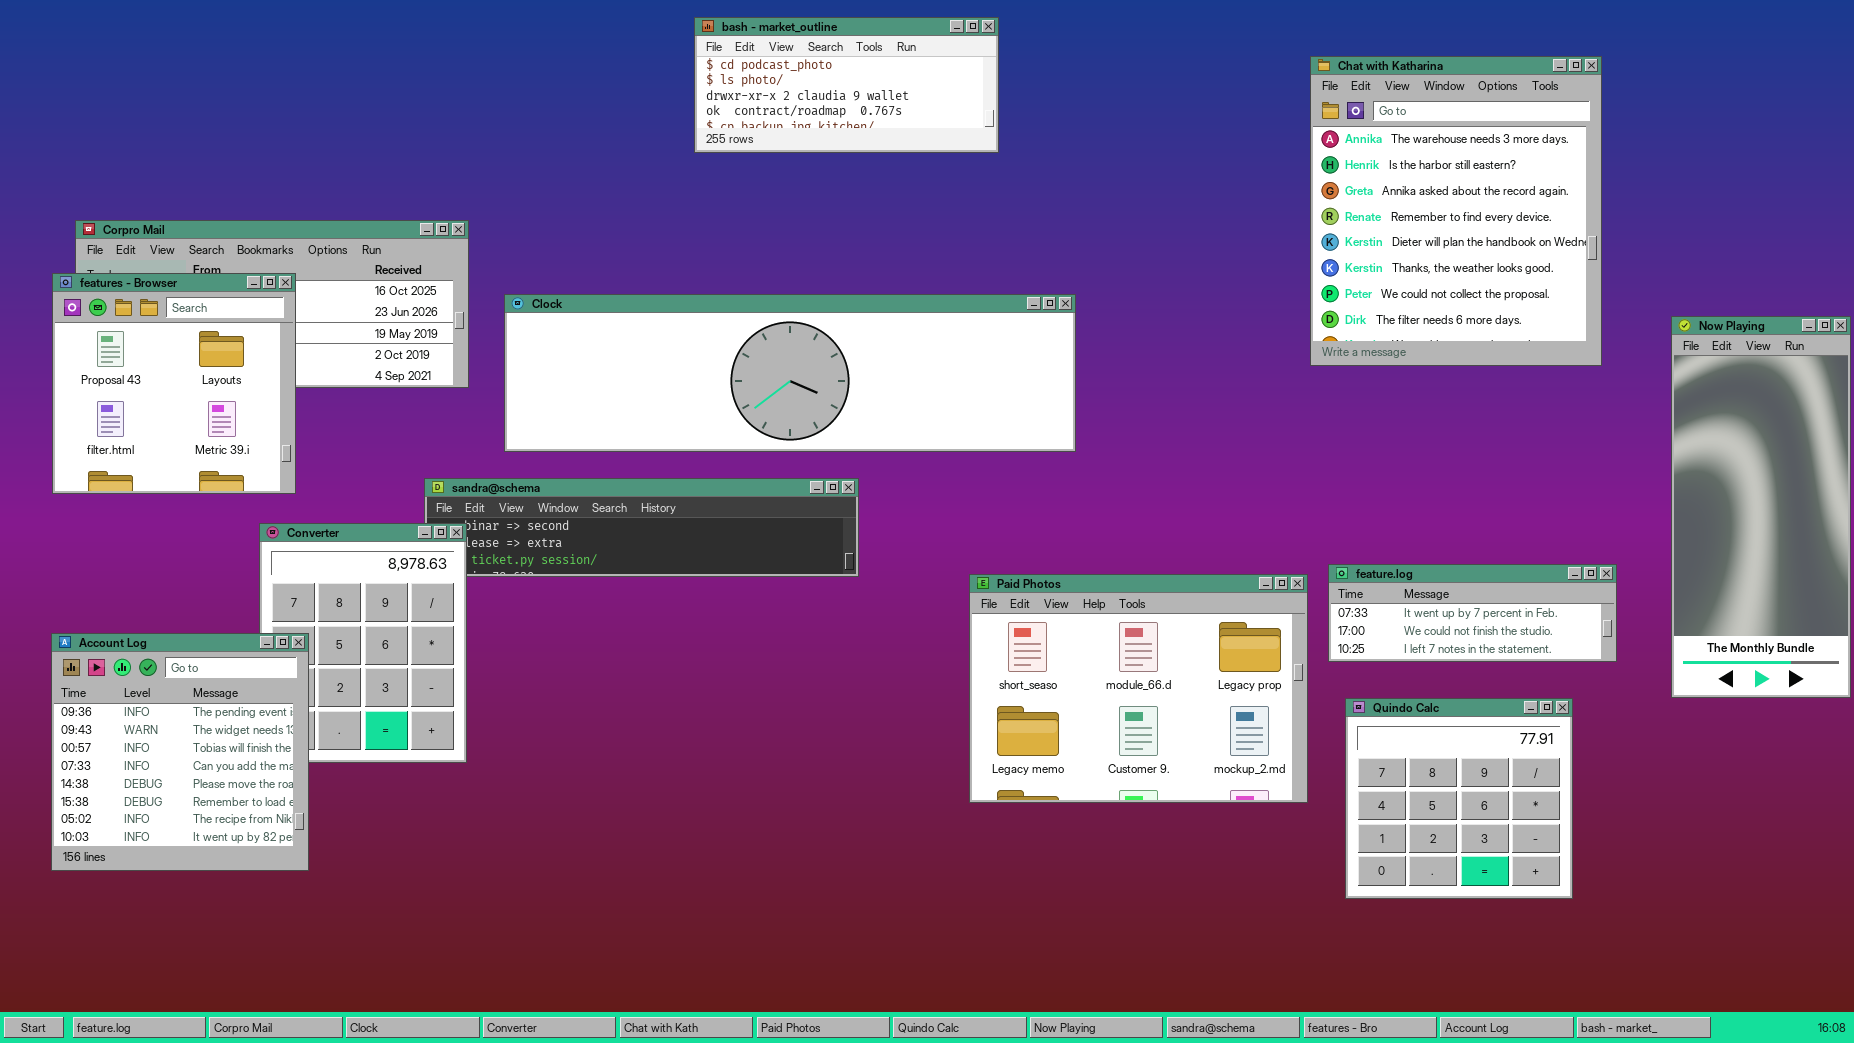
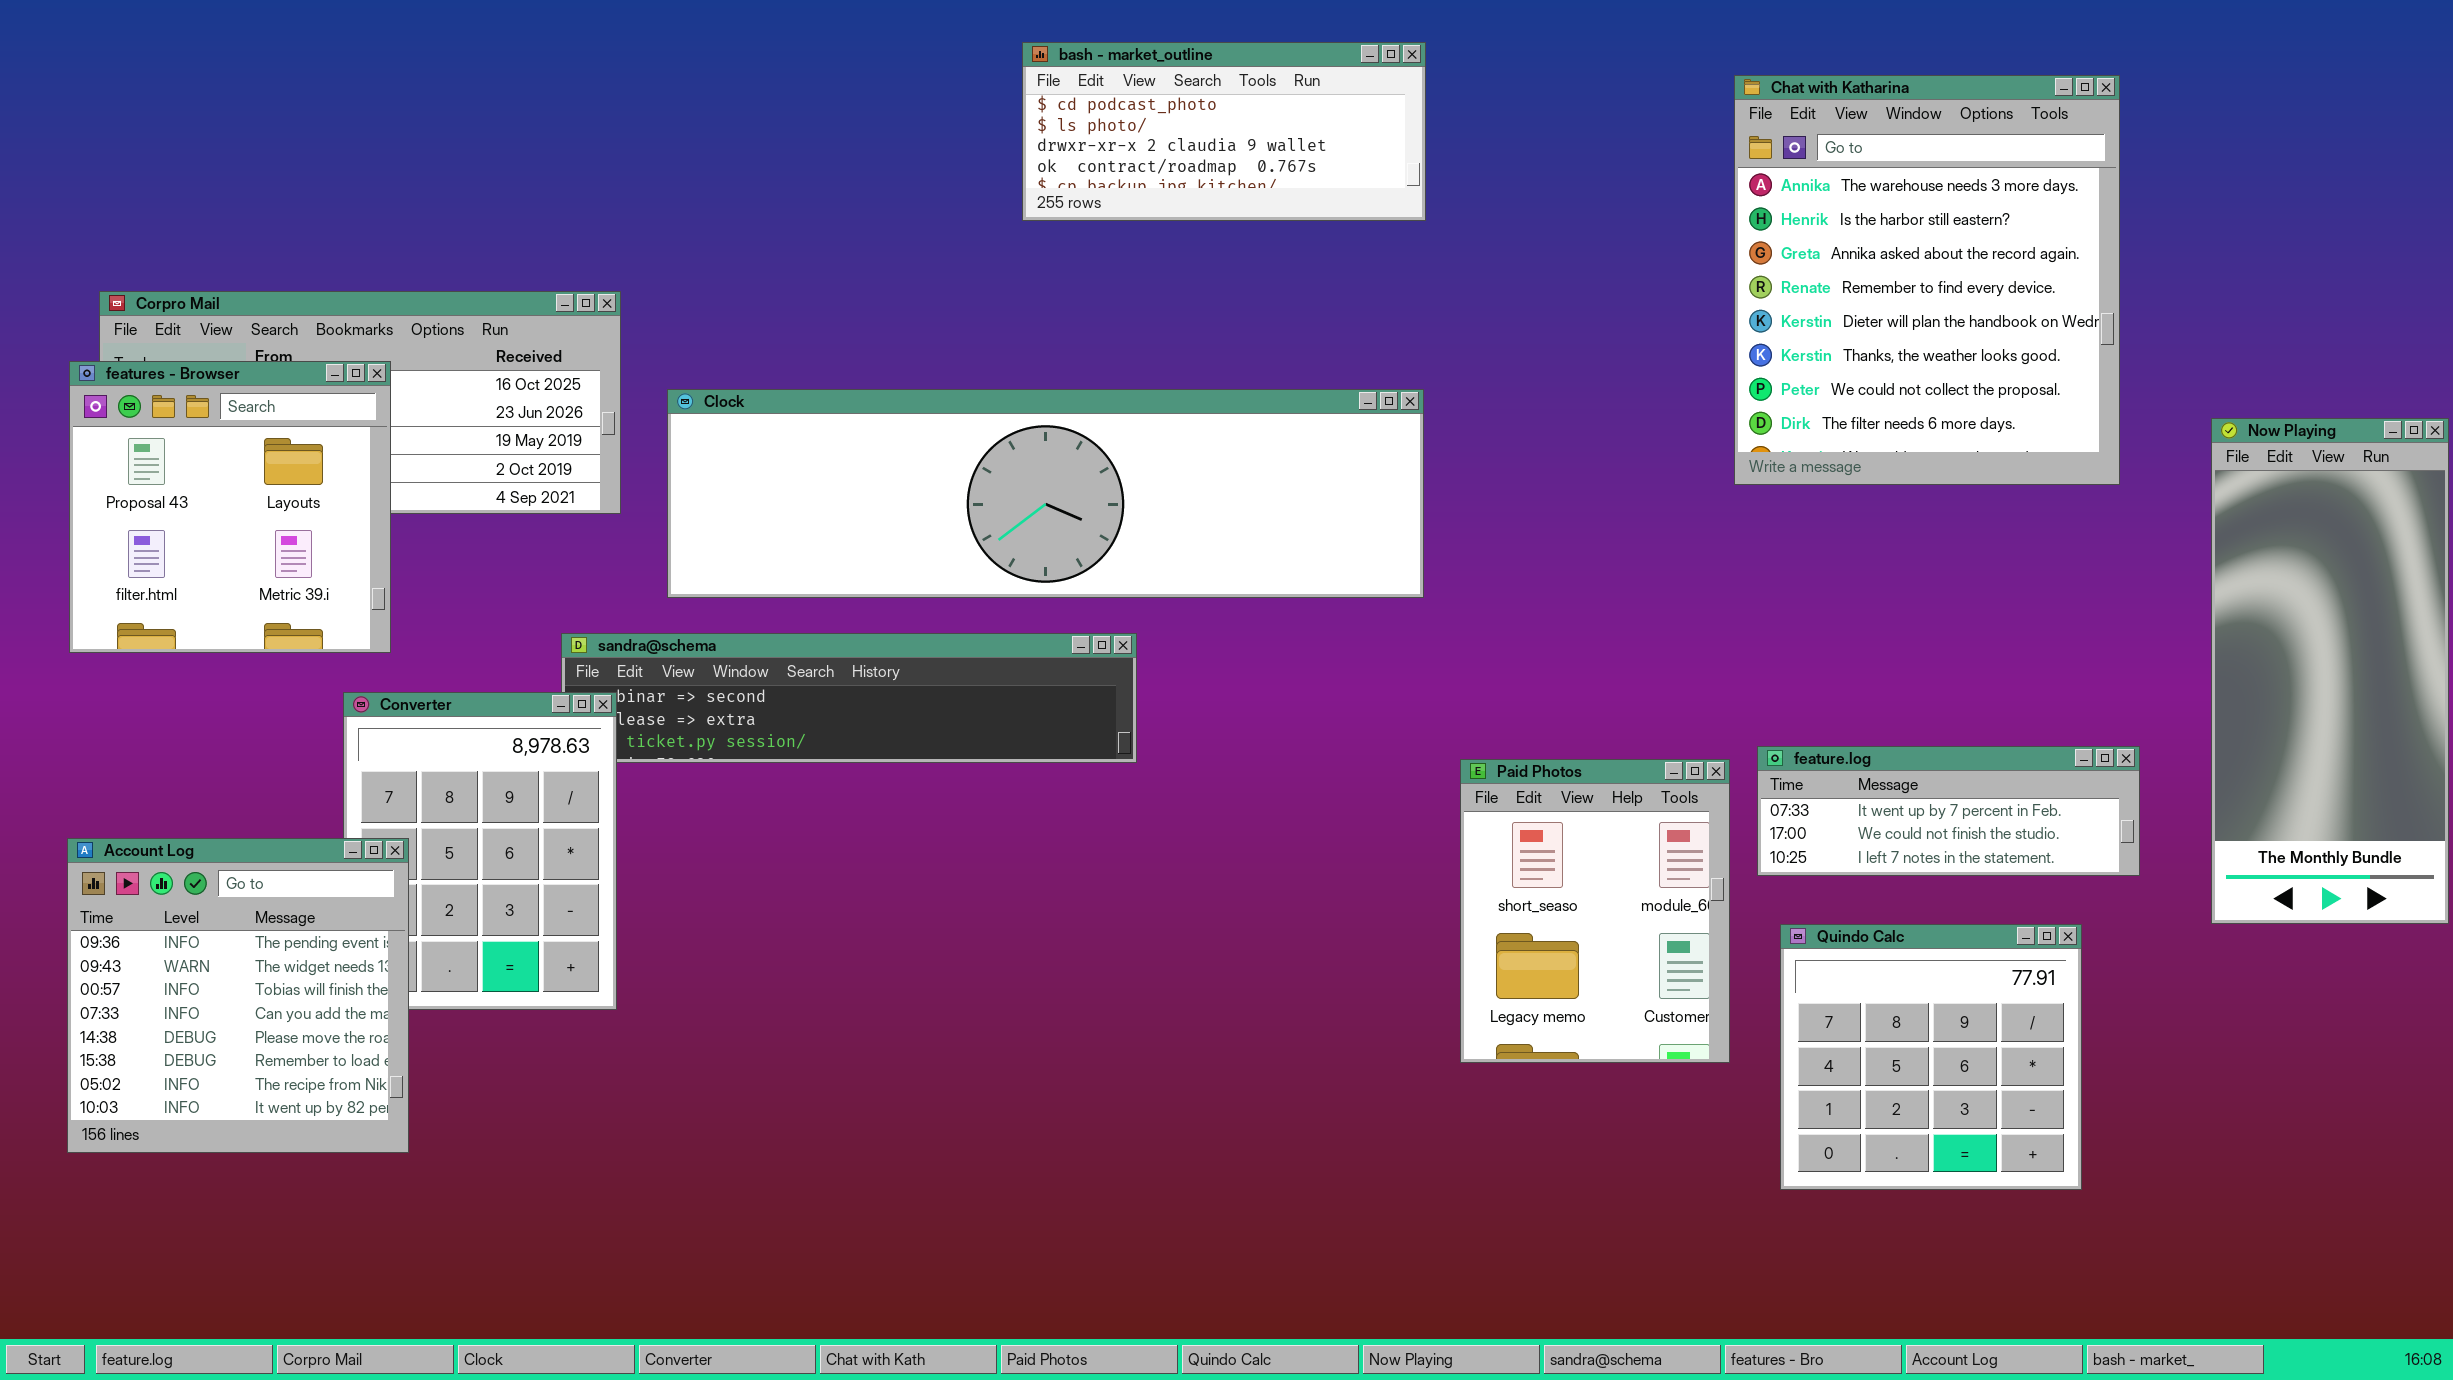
bash - market_outline: [694,17,999,153] -> [1022,42,1426,221], moved
Paid Photos: [969,574,1308,803] -> [1460,759,1730,1063], resized

